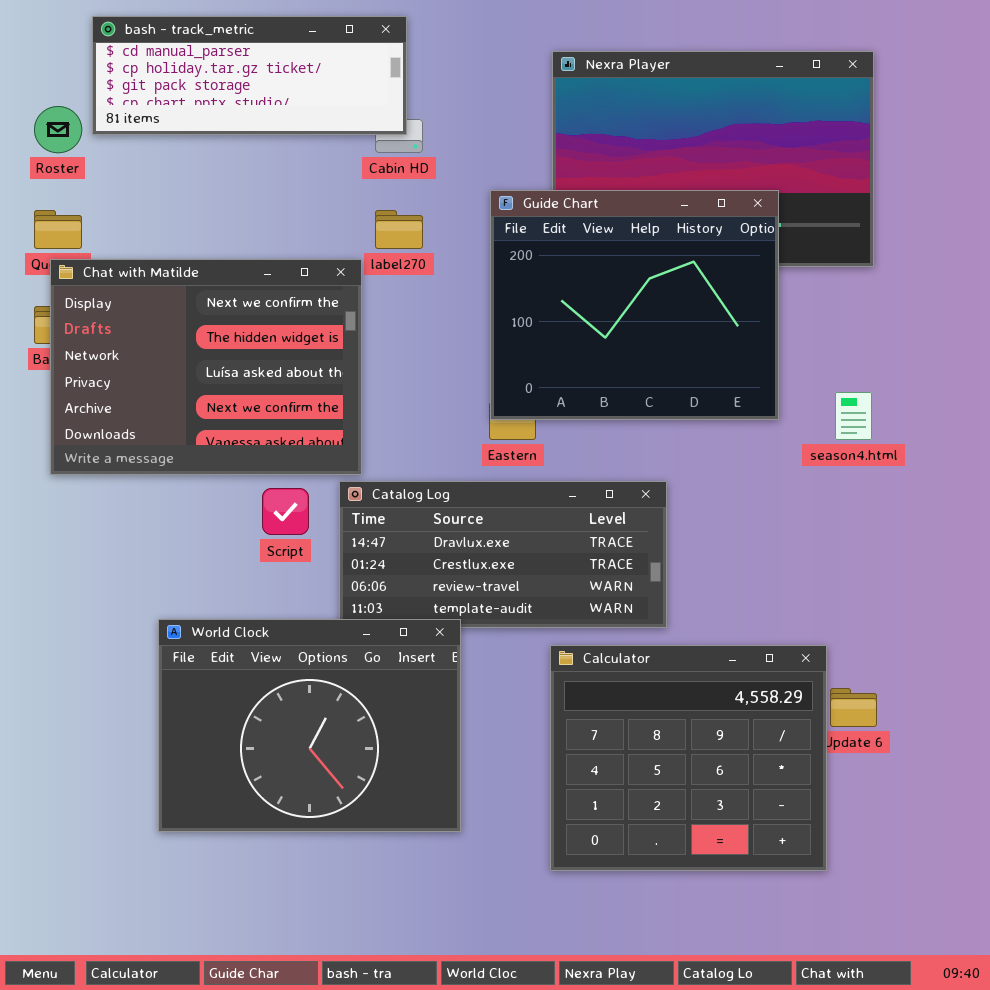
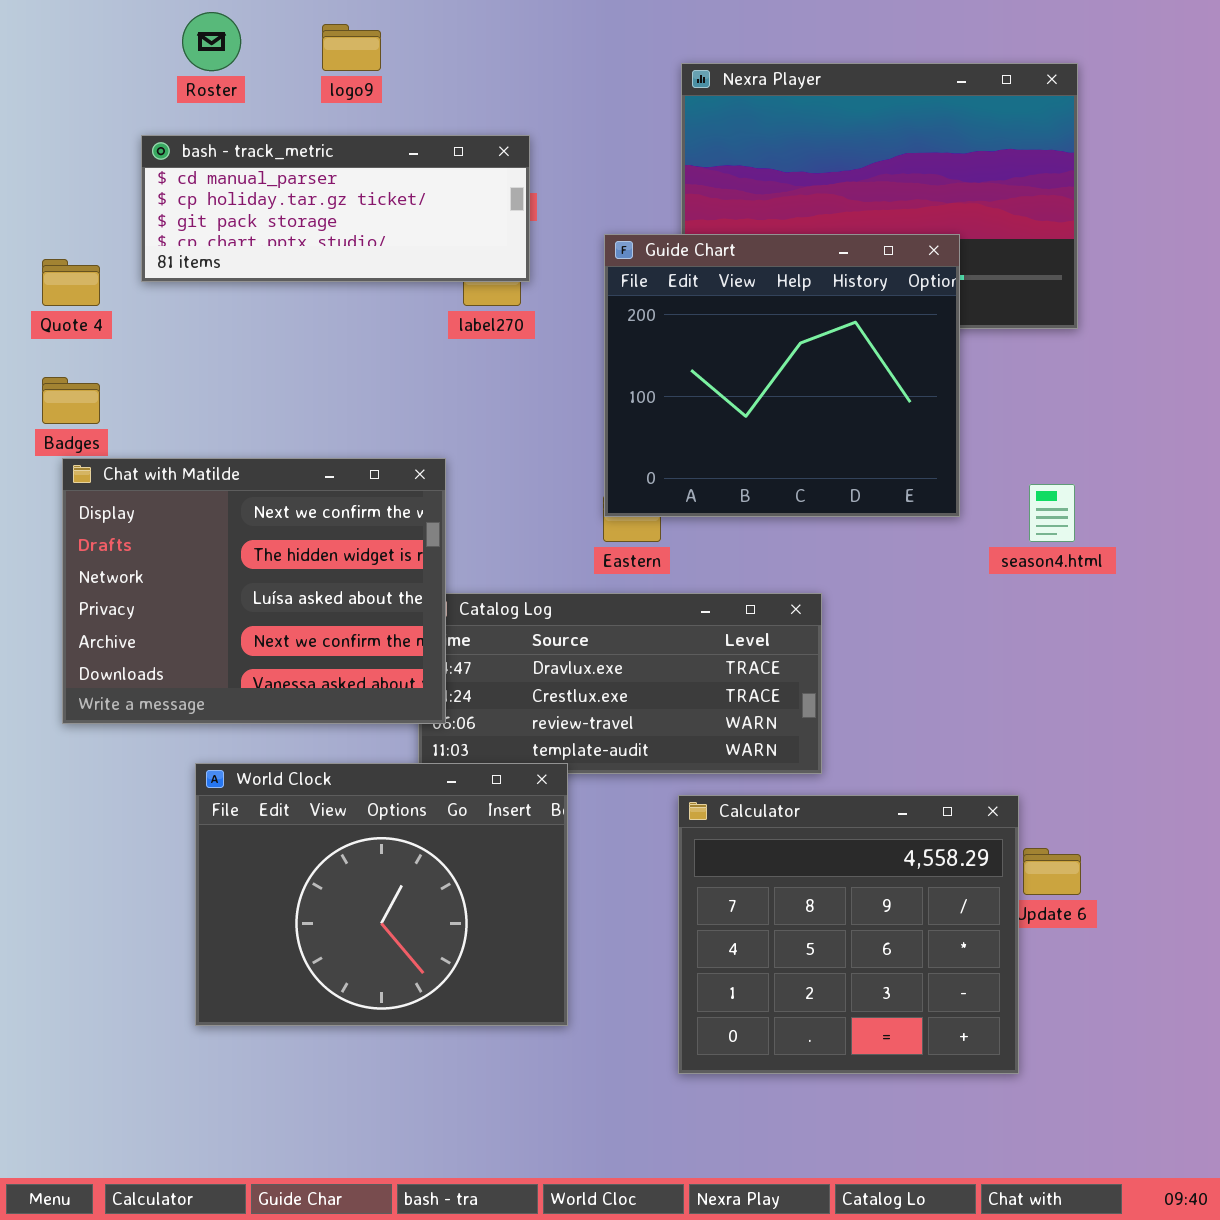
bash - track_metric: [92,16,407,135] -> [141,135,530,282], moved
Roster: [34,106,82,153] -> [182,12,241,71], moved
Chat with Matilde: [50,259,362,475] -> [62,458,446,724], moved

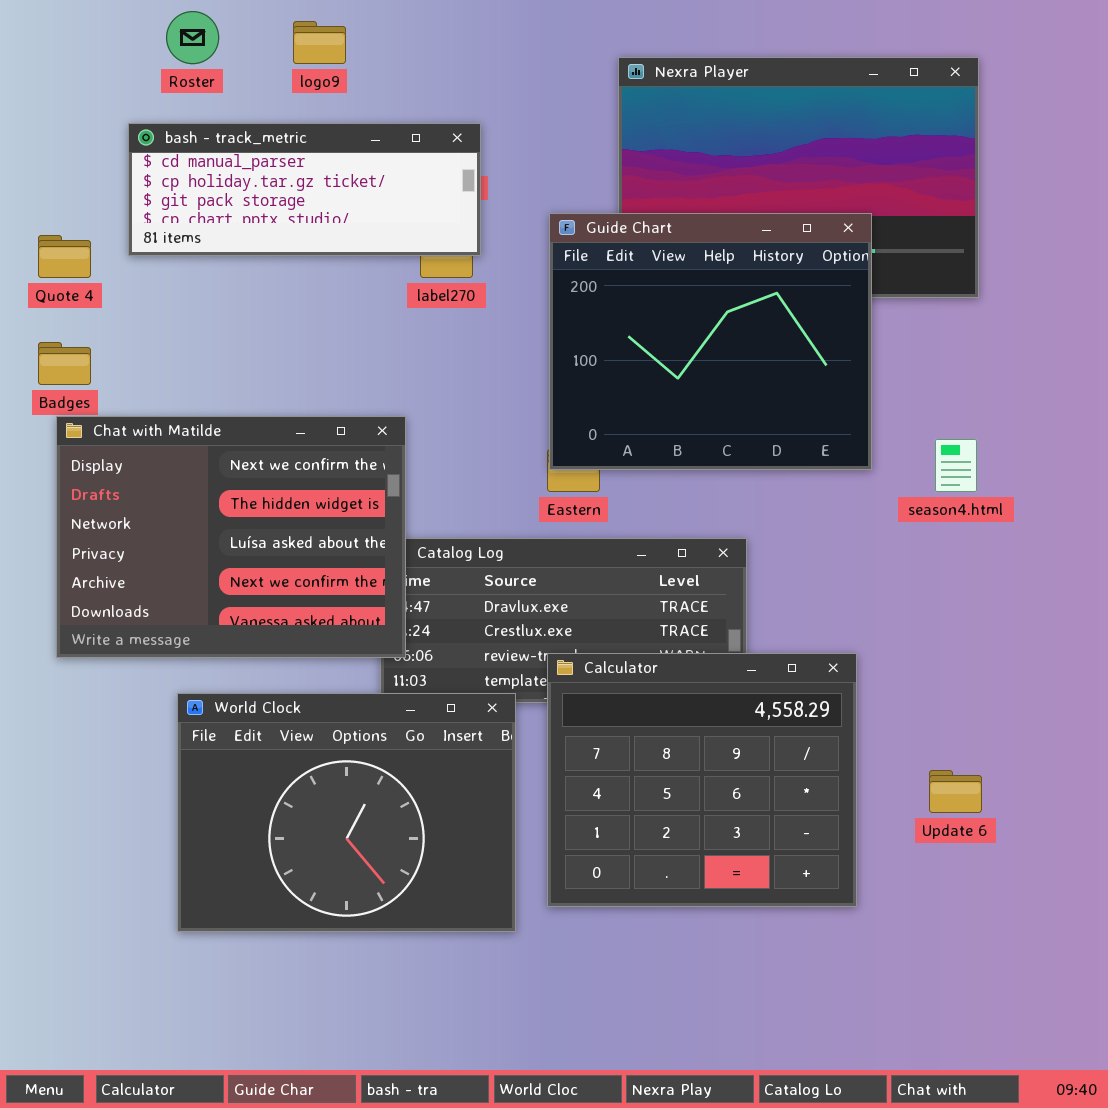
Calculator: [678,795,1019,1074] -> [547,653,857,907], moved

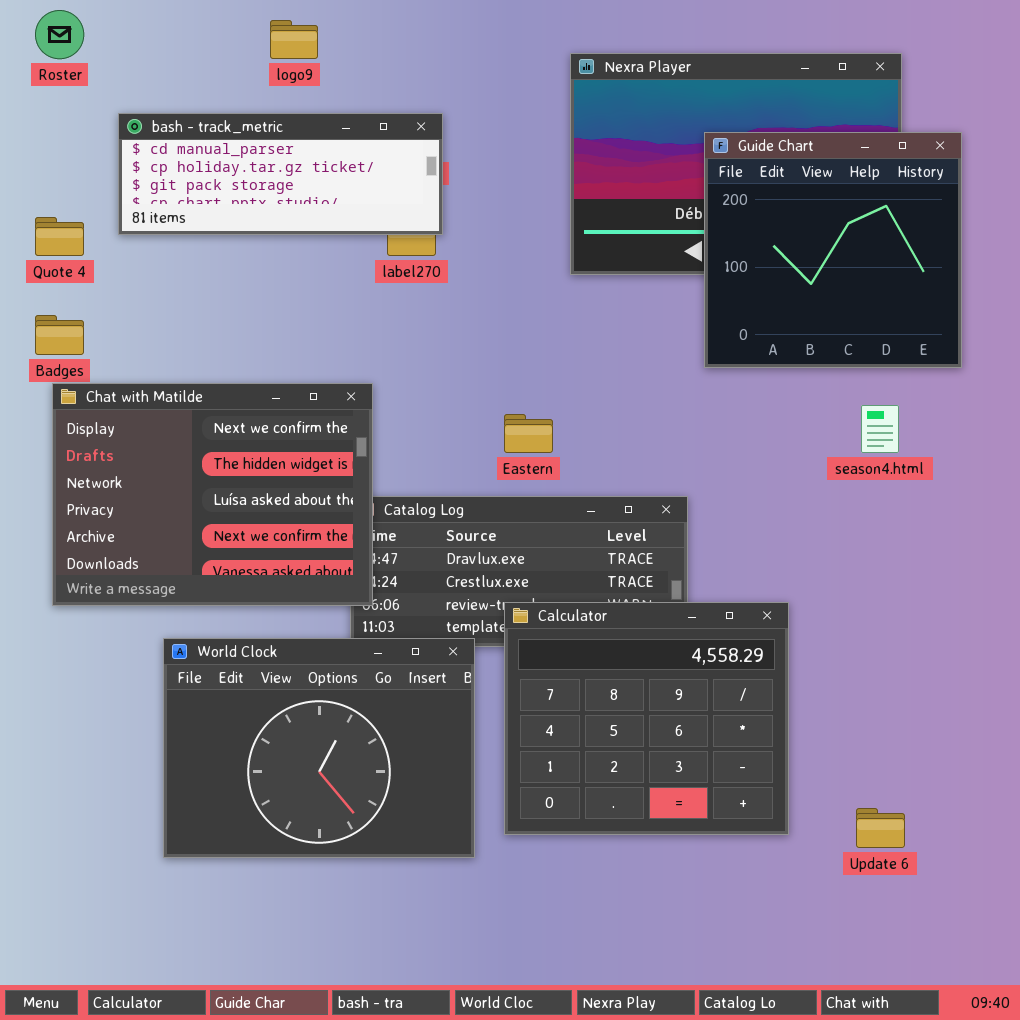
Roster: [166,11,219,64] -> [35,10,84,59], moved
Guide Chart: [549,213,872,470] -> [704,132,962,368], moved, resized
Update 6: [929,770,982,813] -> [856,808,905,848], moved

